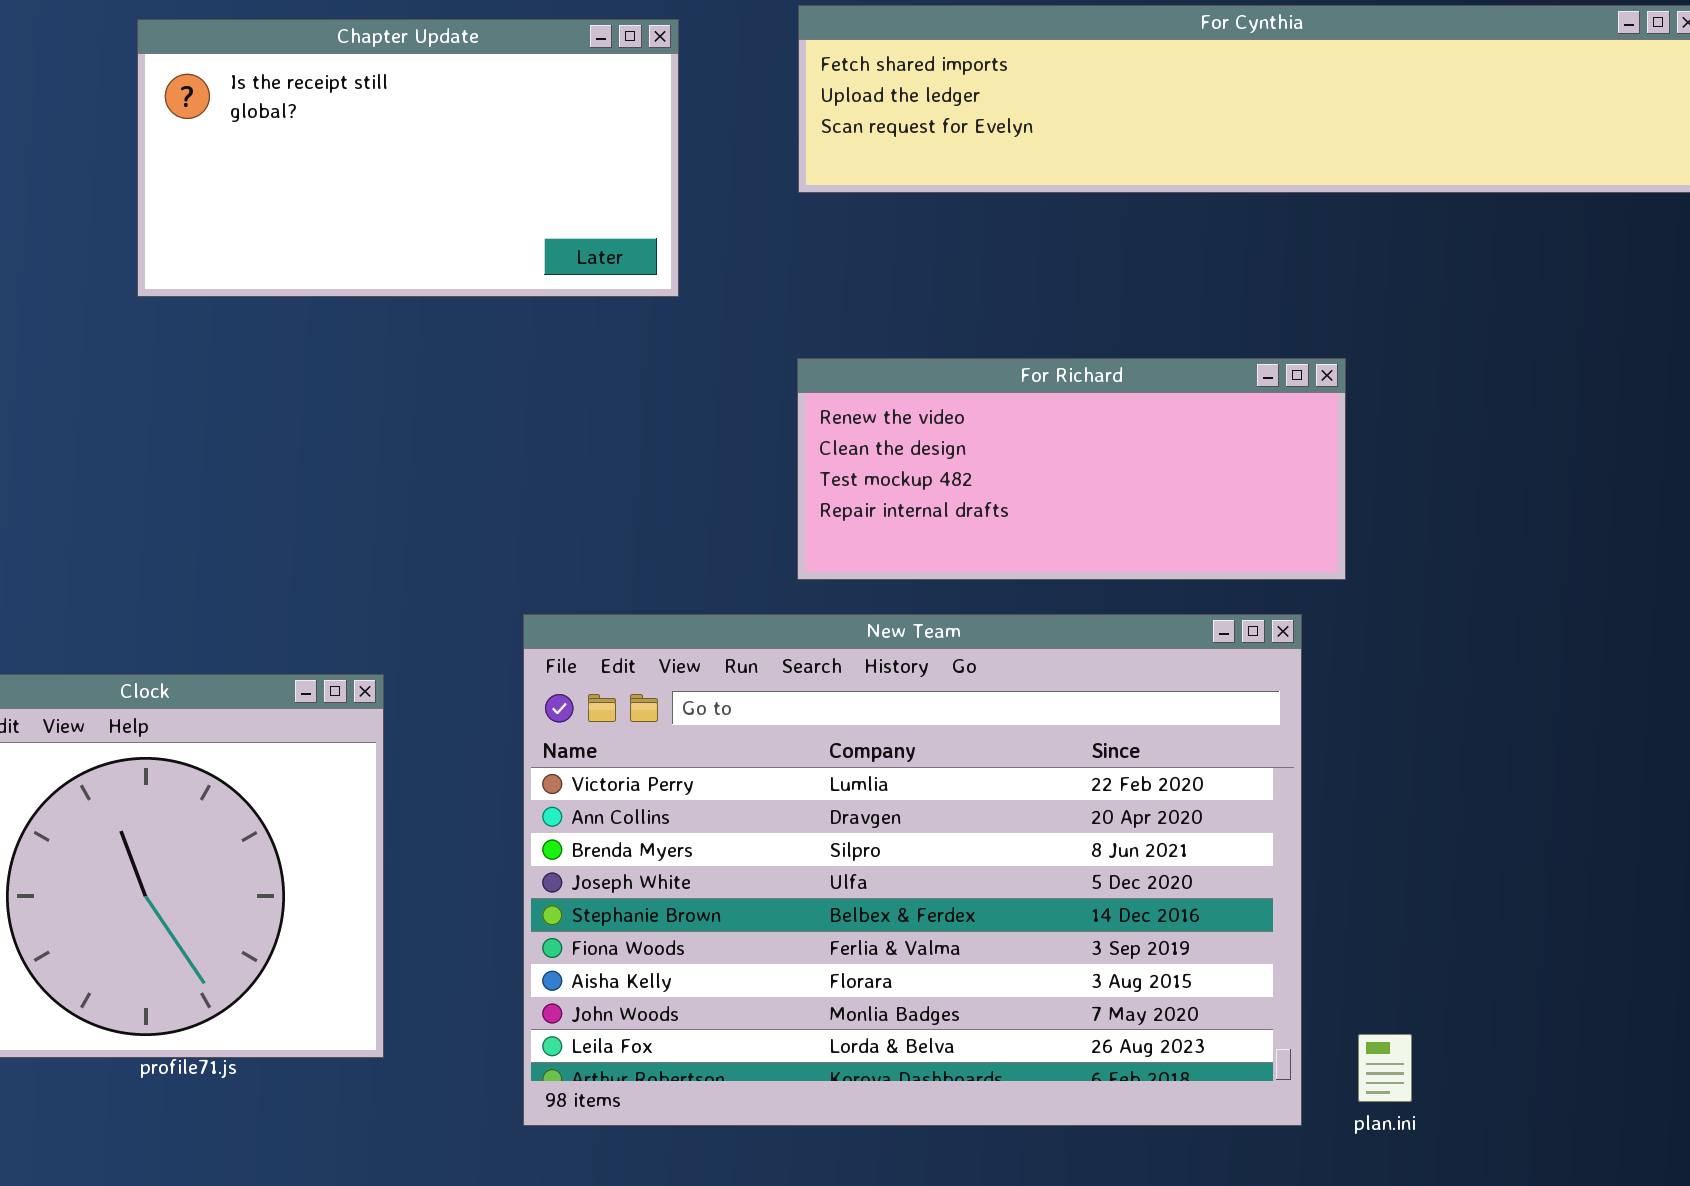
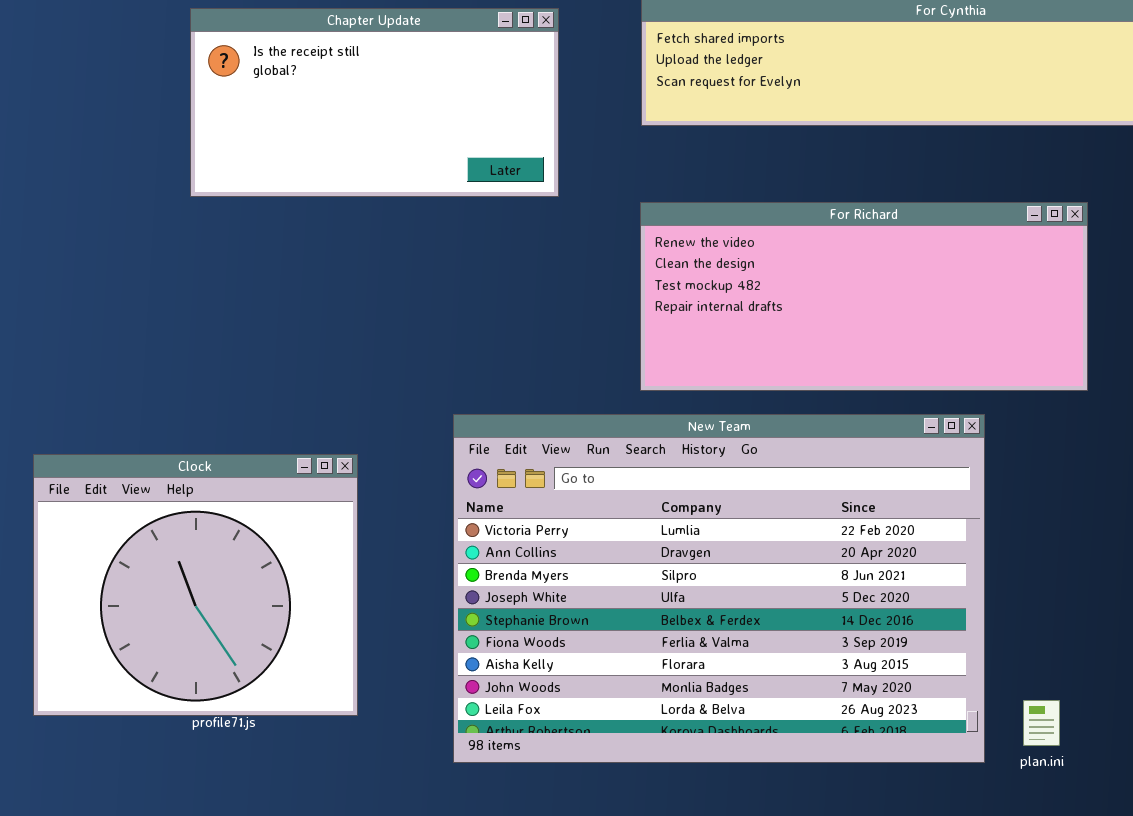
For Richard: [797,358,1346,580] -> [640,202,1088,391], resized

